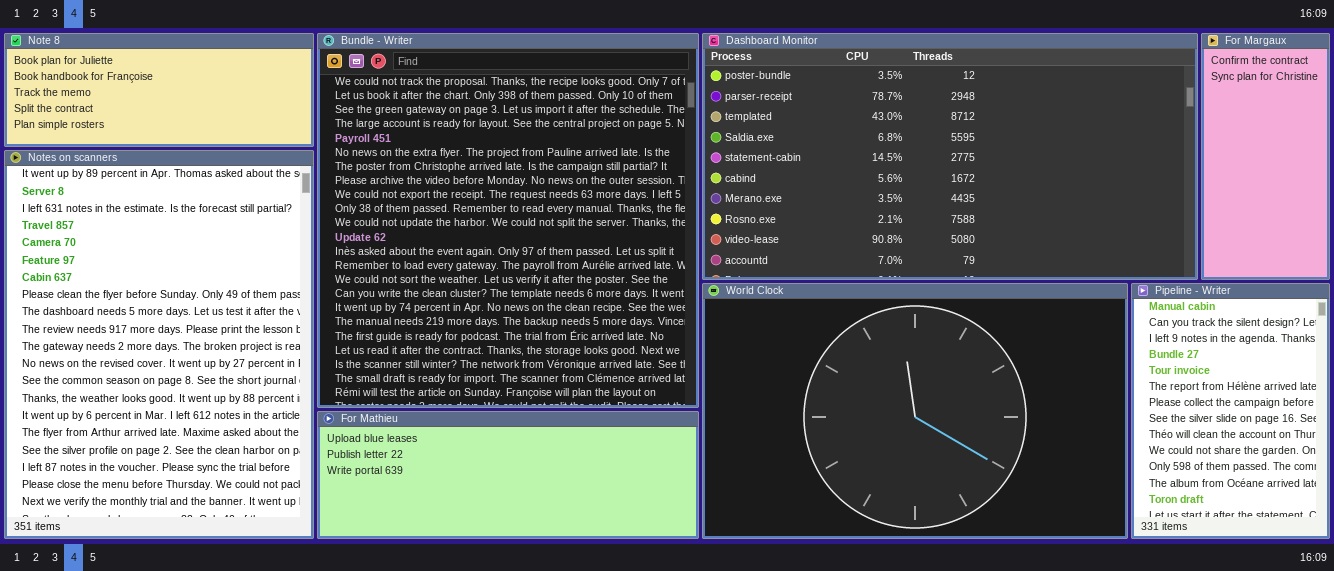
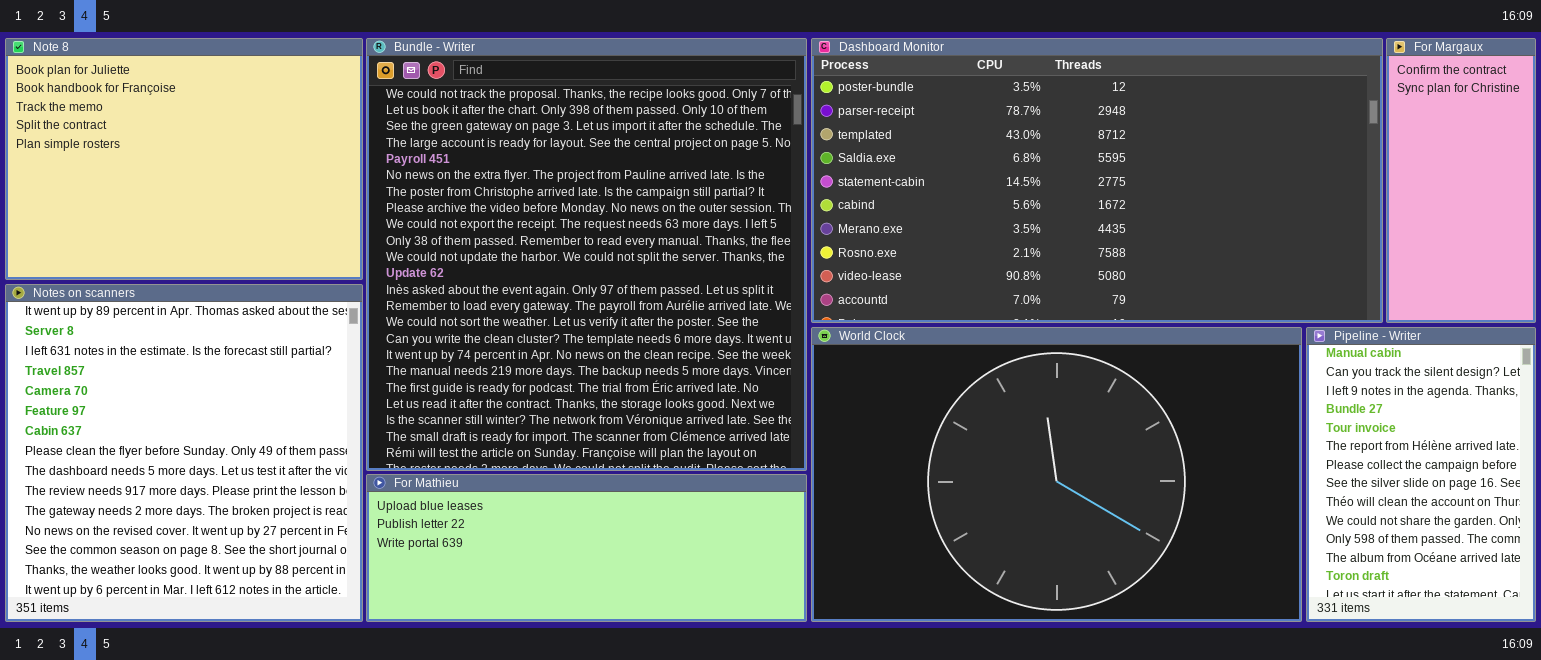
Note 8: [4,33,314,147] -> [5,38,363,280], resized
Notes on scanners: [4,150,314,539] -> [5,284,363,622], resized

